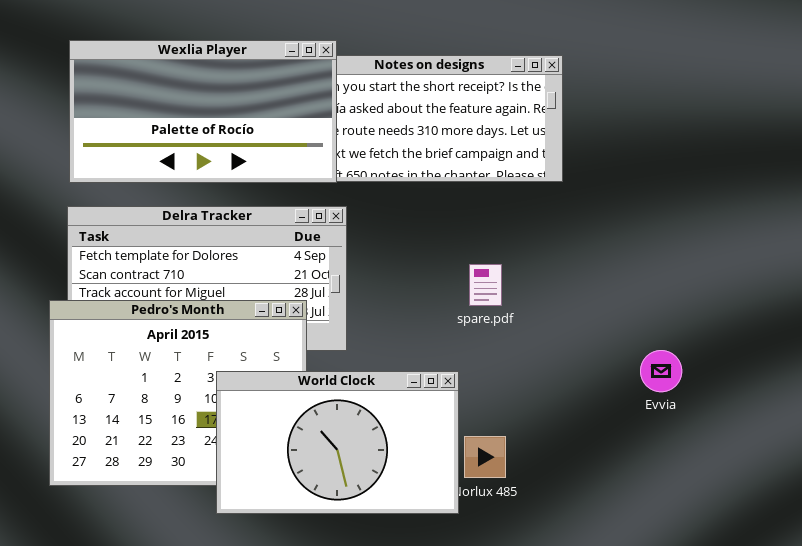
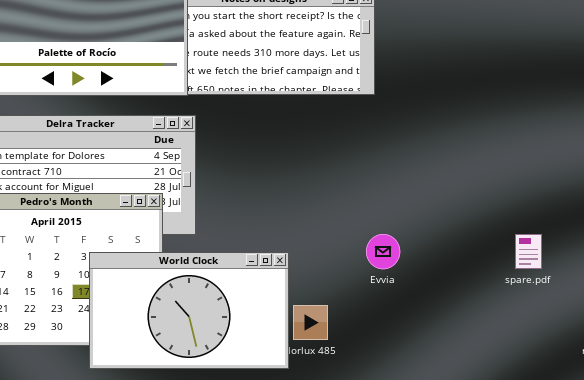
spare.pdf: [469,264,502,306] -> [515,234,542,269], moved
Evvia: [640,350,682,392] -> [366,234,400,269], moved

